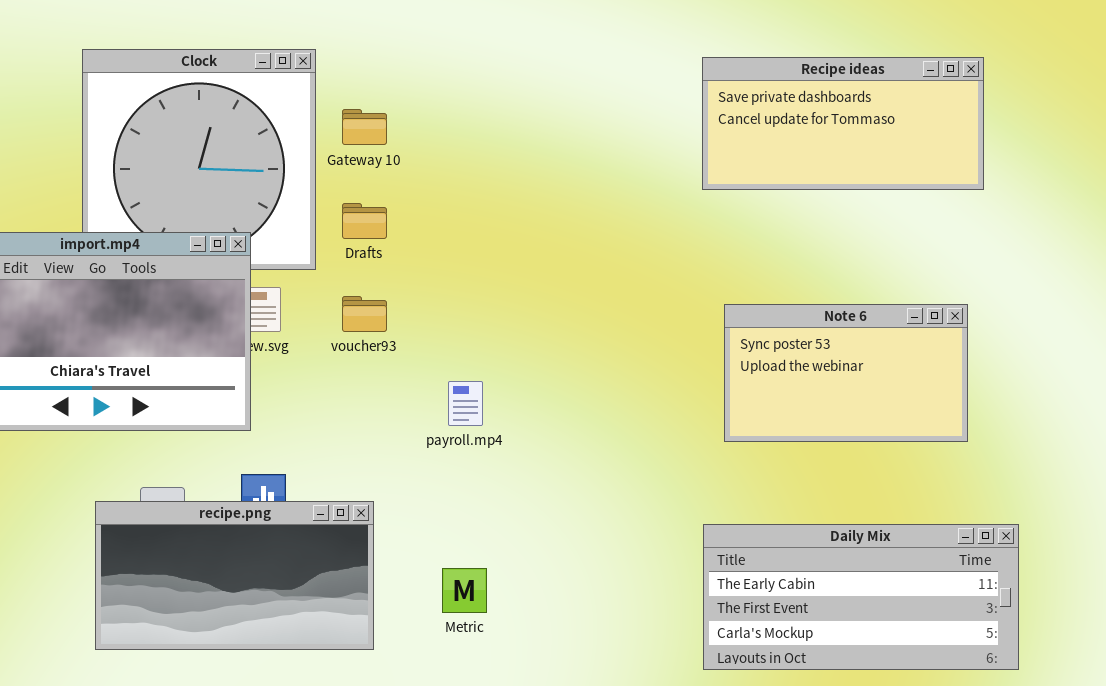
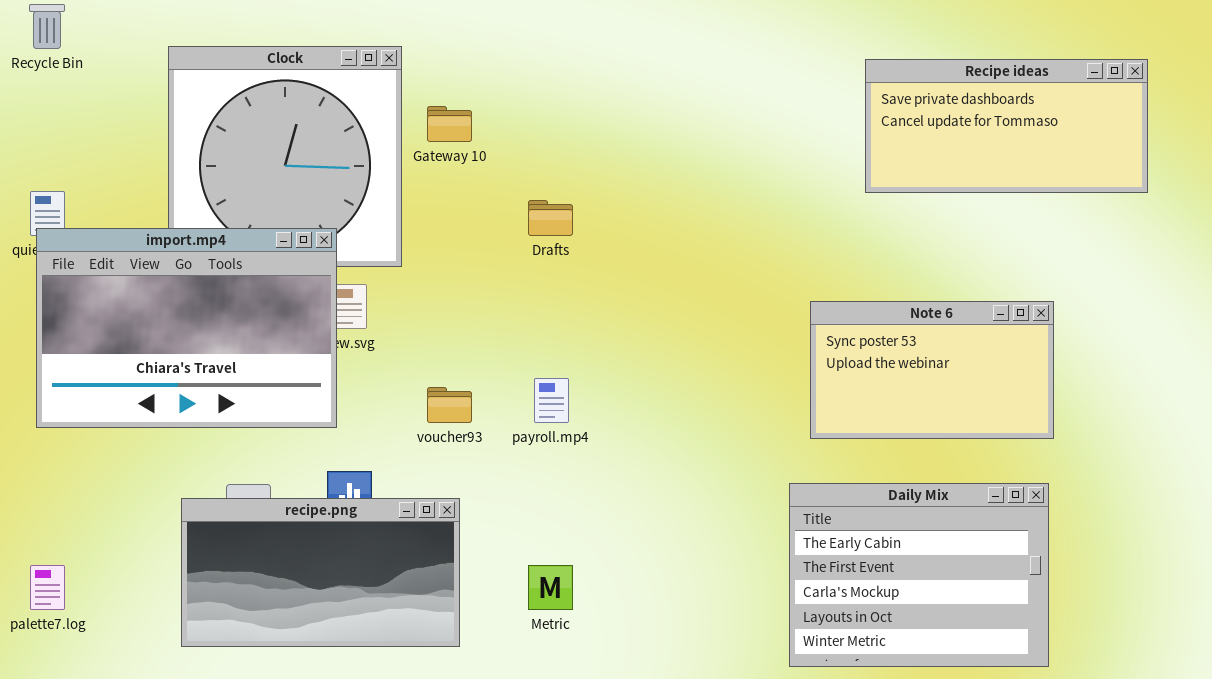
Recipe ideas: [702,57,984,190] -> [865,59,1148,193], moved
Drafts: [342,203,387,239] -> [528,200,573,236], moved
voucher93: [342,296,387,332] -> [427,387,472,423], moved
Daily Mix: [703,524,1019,670] -> [789,483,1049,667], resized

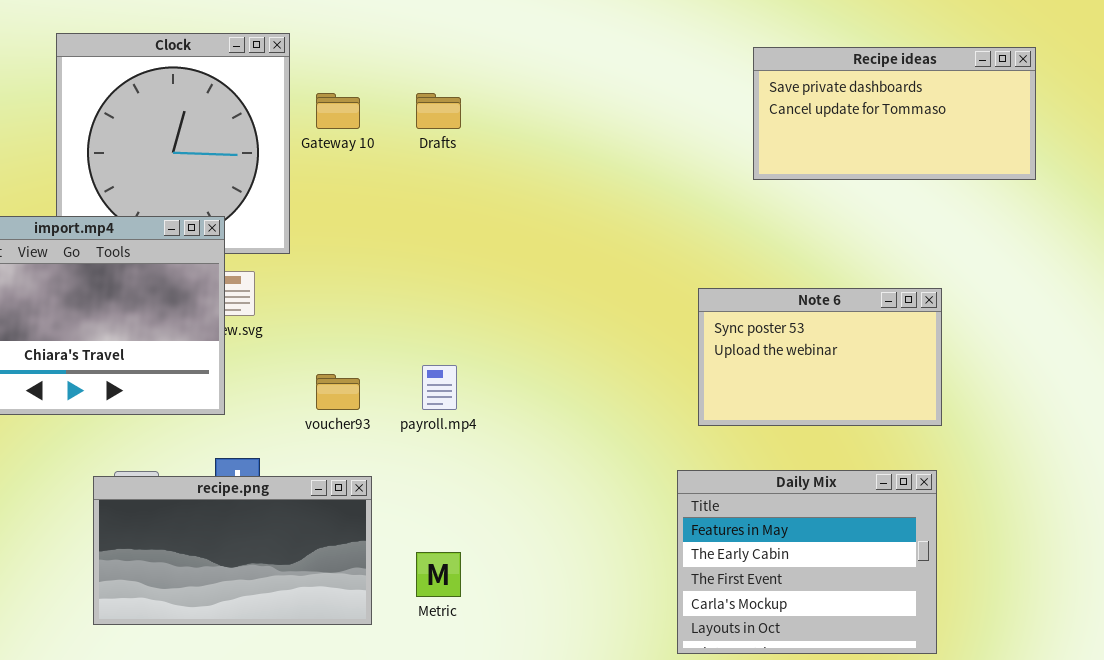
Drafts: [528,200,573,236] -> [416,93,461,129], moved
Daily Mix: [789,483,1049,667] -> [677,470,937,654], scrolled up 1 row
recipe.png: [181,498,460,647] -> [93,476,372,625], moved

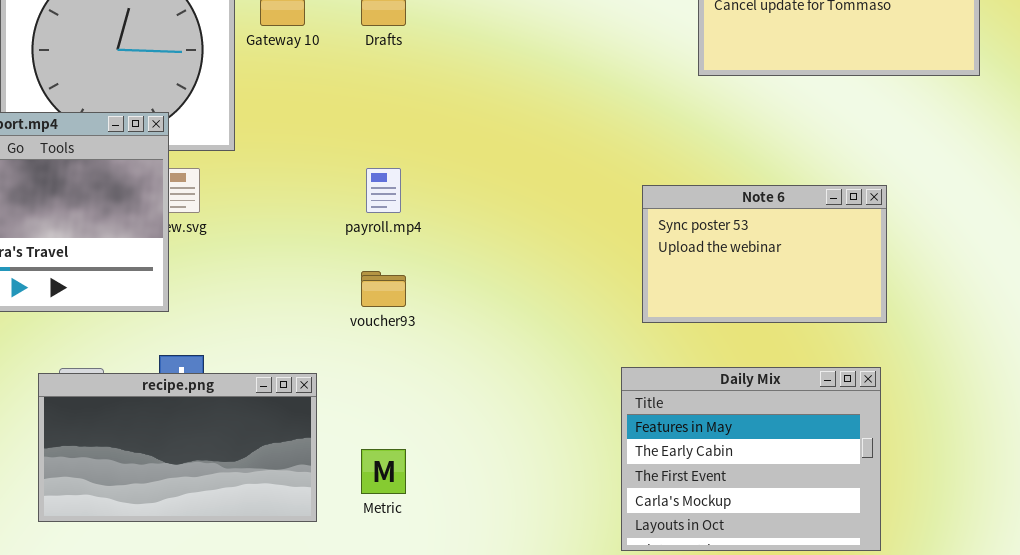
payroll.mp4: [422,365,457,410] -> [366,168,401,213], moved
voucher93: [316,374,360,410] -> [361,271,406,307], moved

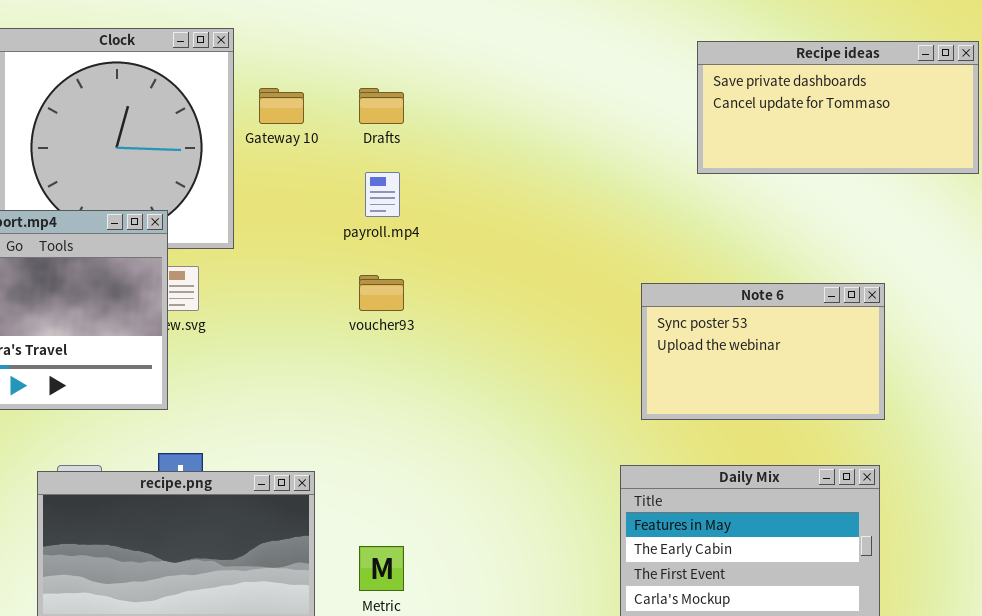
payroll.mp4: [366,168,401,213] -> [365,172,400,217], moved
voucher93: [361,271,406,307] -> [359,275,404,311], moved

